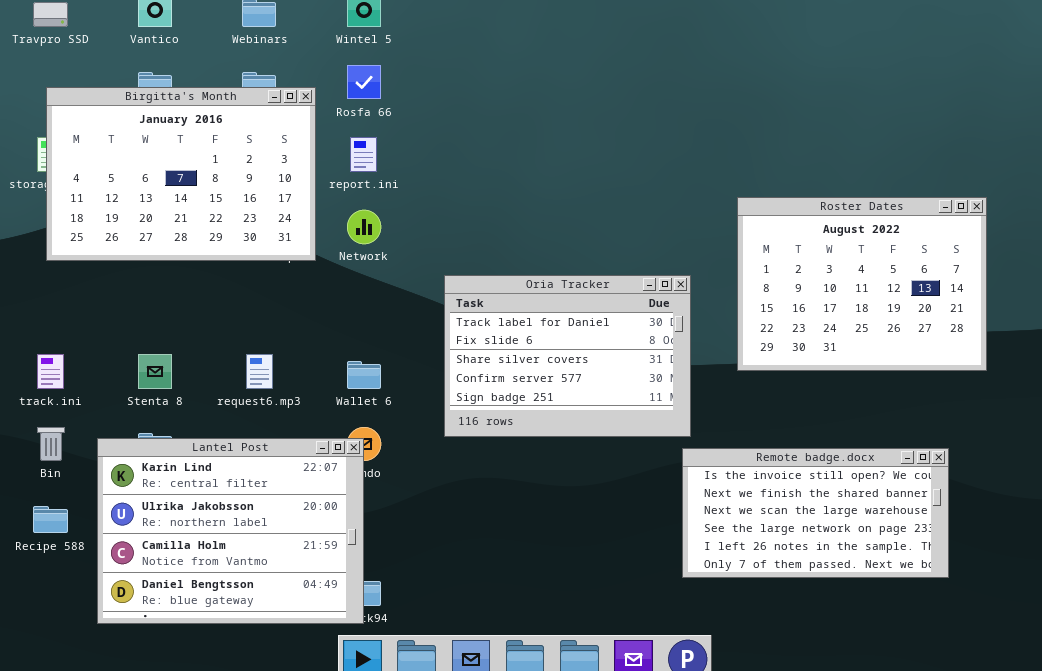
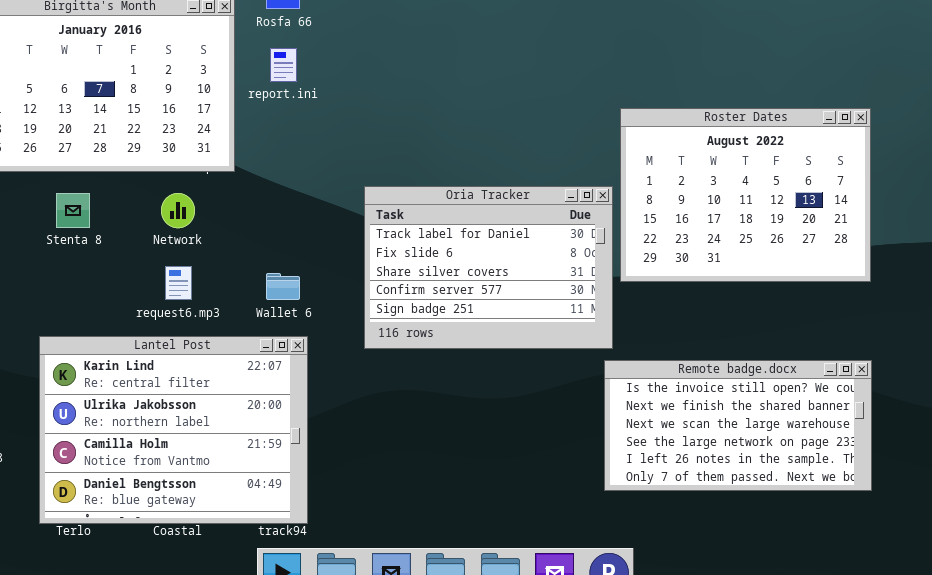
Roster Dates: [737,197,987,371] -> [620,108,871,282], moved
Network: [347,210,381,244] -> [161,193,195,228], moved
Stenta 8: [138,354,172,389] -> [56,193,90,228], moved
Lantel Post: [97,438,364,624] -> [39,336,308,524], moved

